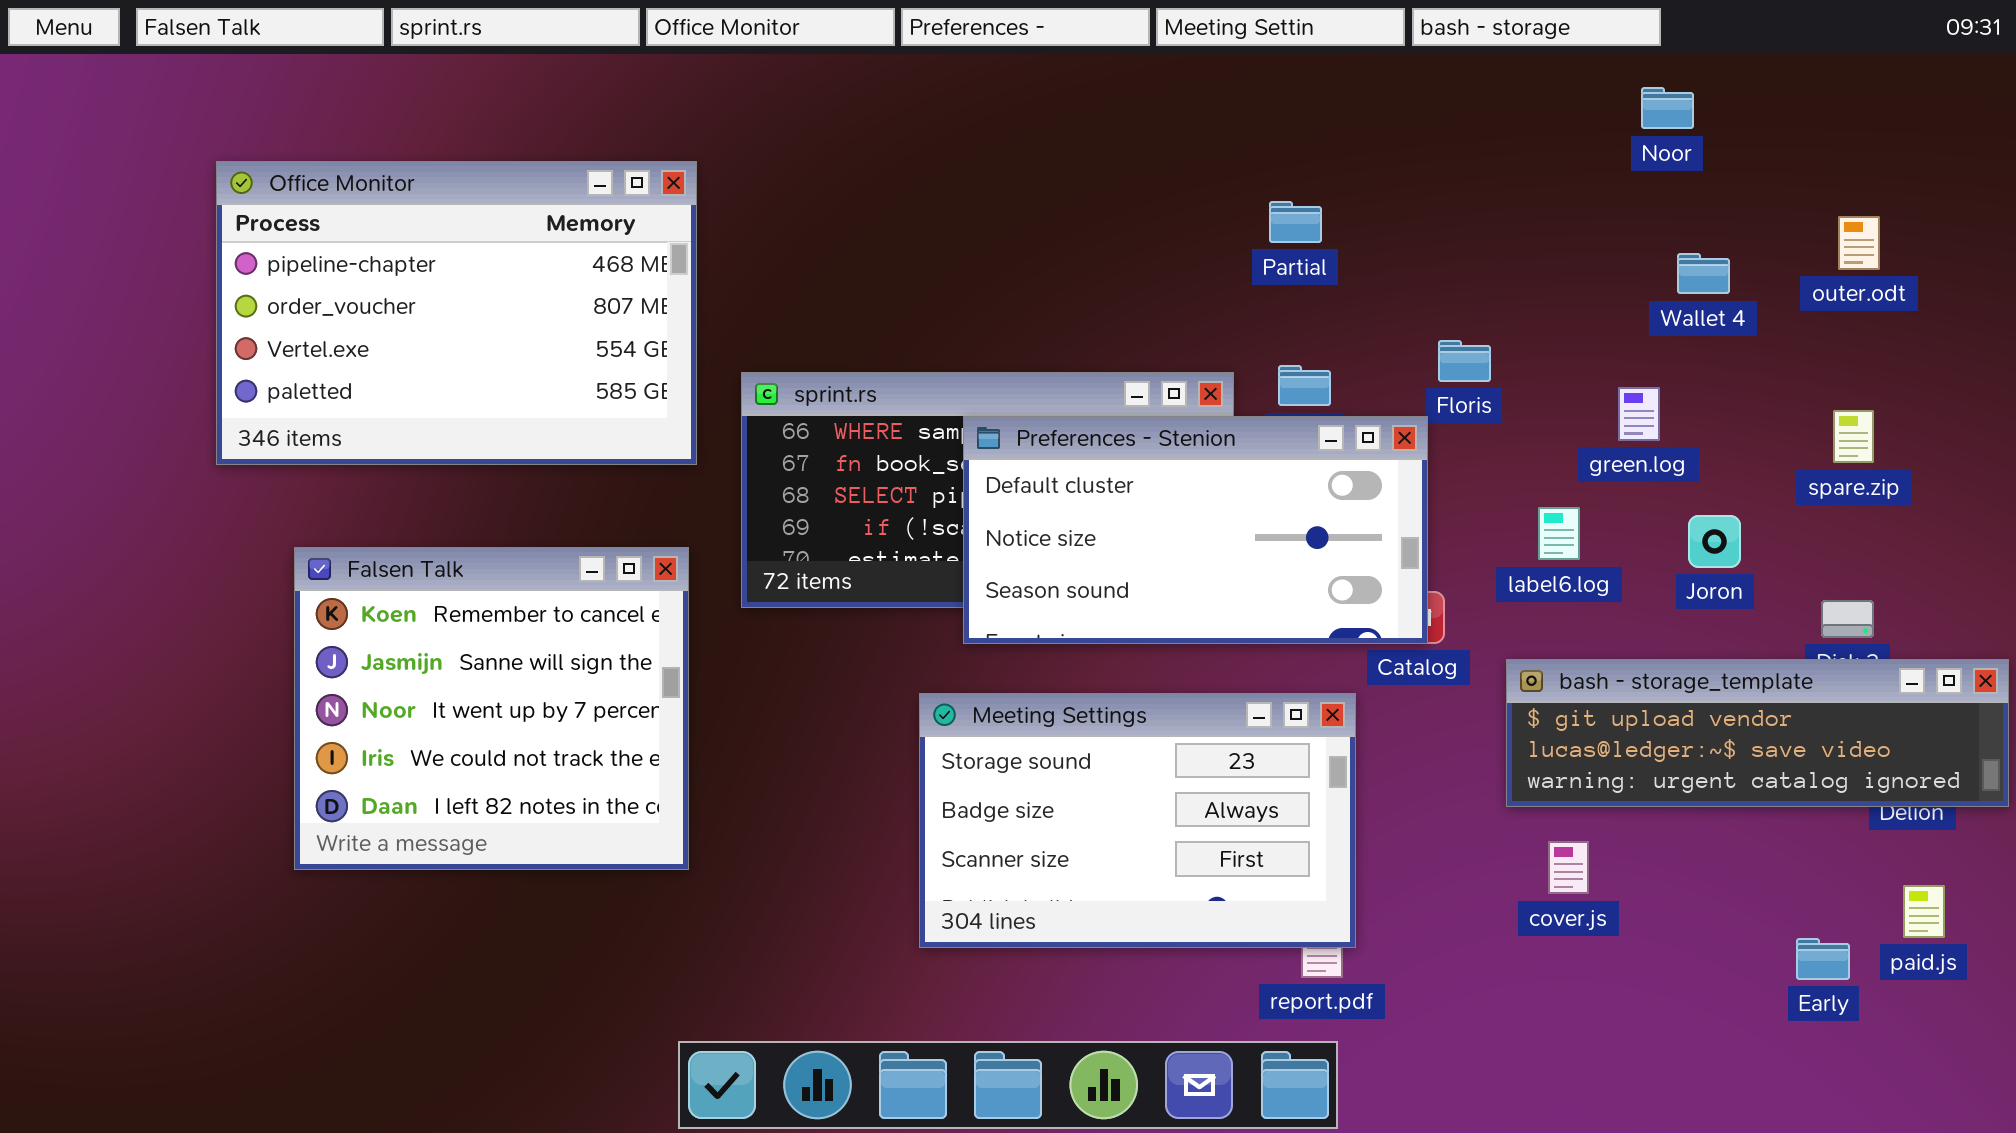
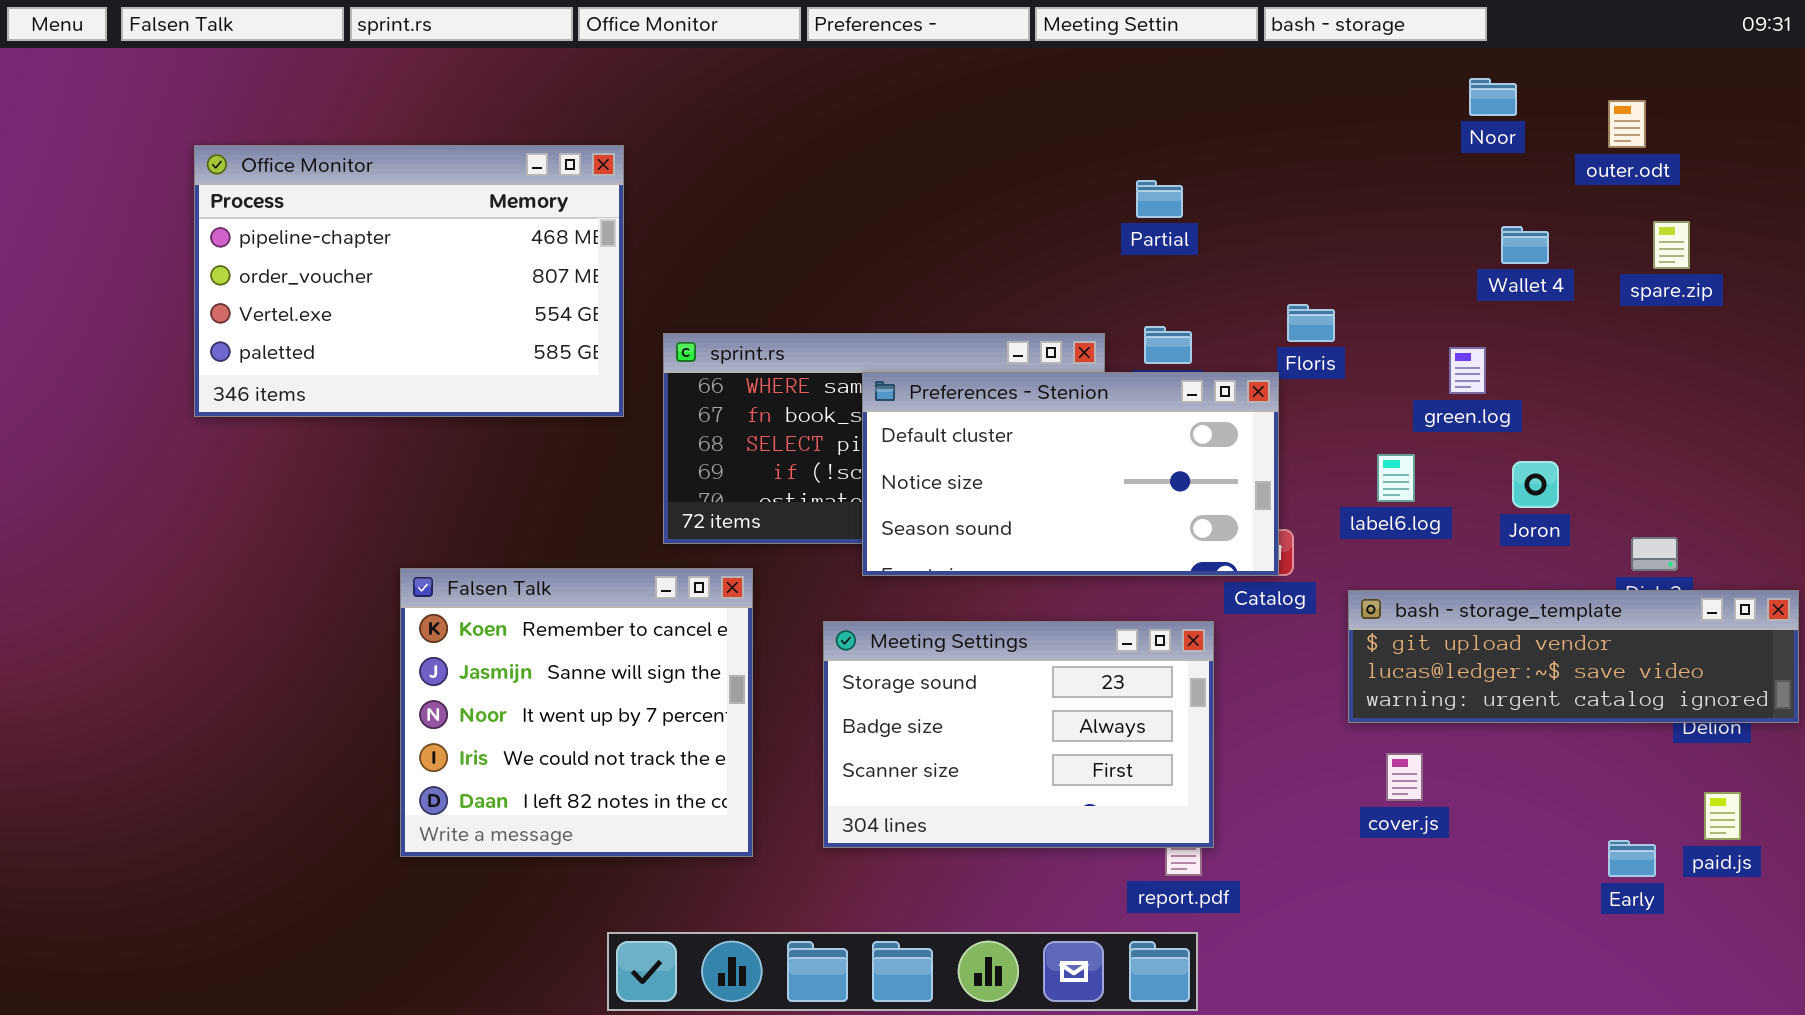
outer.odt: [1838,216,1880,270] -> [1608,100,1646,148], moved
spare.zip: [1833,410,1874,463] -> [1653,221,1690,269], moved
Falsen Talk: [294,547,689,870] -> [400,568,753,857], moved

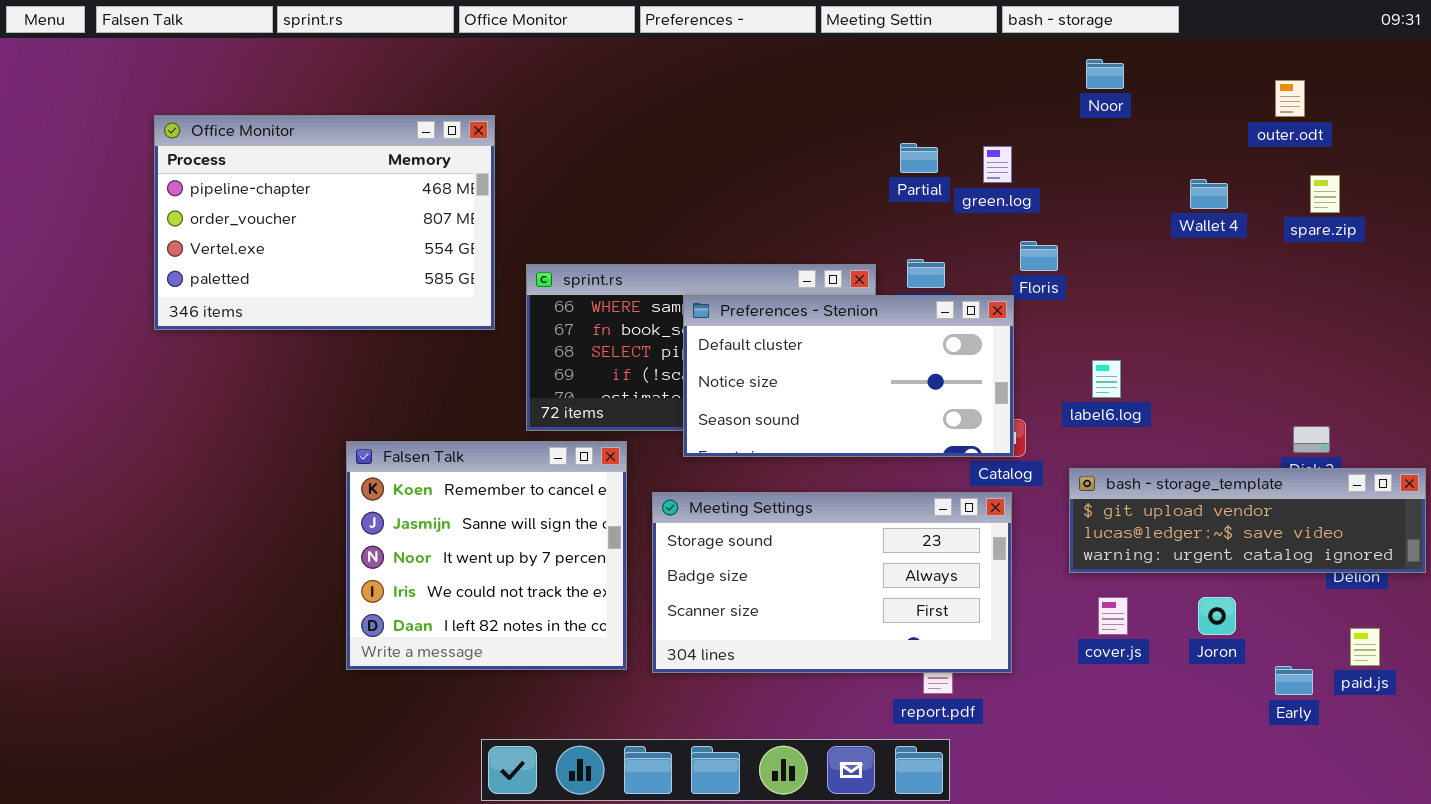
Noor: [1469,78,1517,116] -> [1086,59,1124,89], moved
green.log: [1449,347,1486,394] -> [983,146,1012,183], moved
Joron: [1512,461,1559,508] -> [1198,597,1236,635], moved
Falsen Talk: [400,568,753,857] -> [346,441,627,670], moved
Meeting Settings: [823,621,1214,848] -> [652,492,1012,673], resized

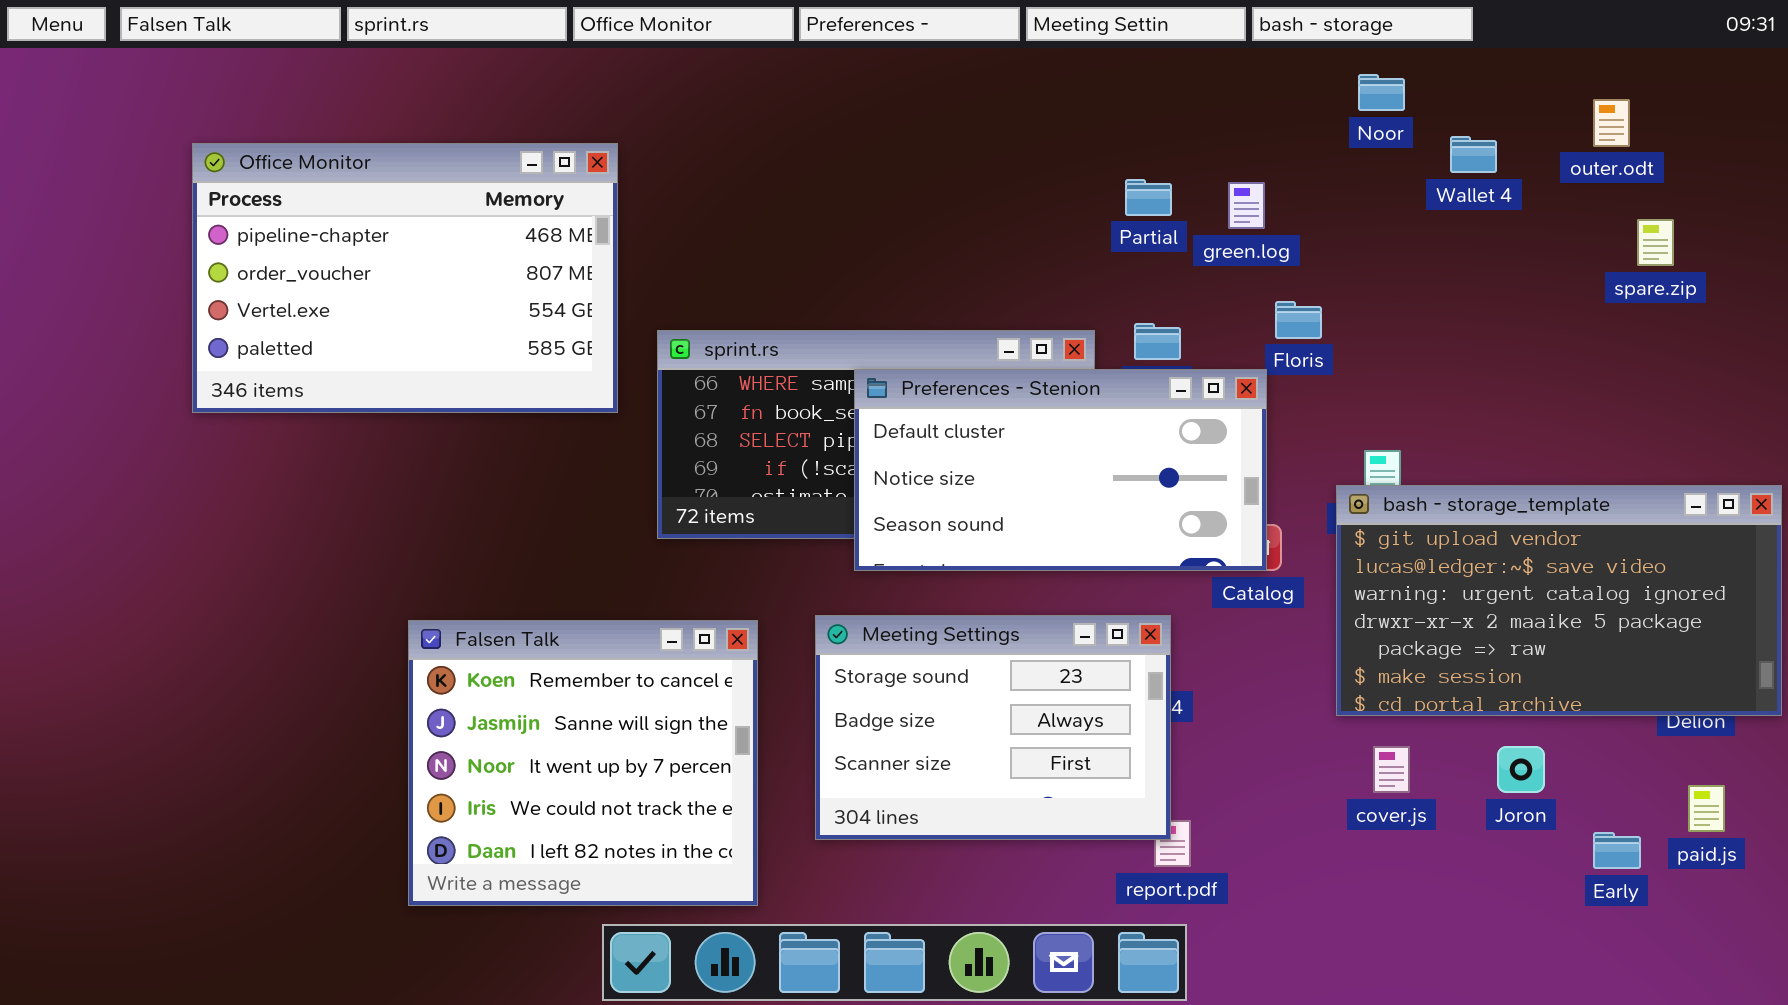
Wallet 4: [1190,179,1228,209] -> [1450,136,1497,173], moved
Falsen Talk: [346,441,627,670] -> [408,620,758,906], moved
bash - storage_template: [1069,468,1426,573] -> [1336,485,1782,716], resized
Meeting Settings: [652,492,1012,673] -> [815,615,1171,840], resized

